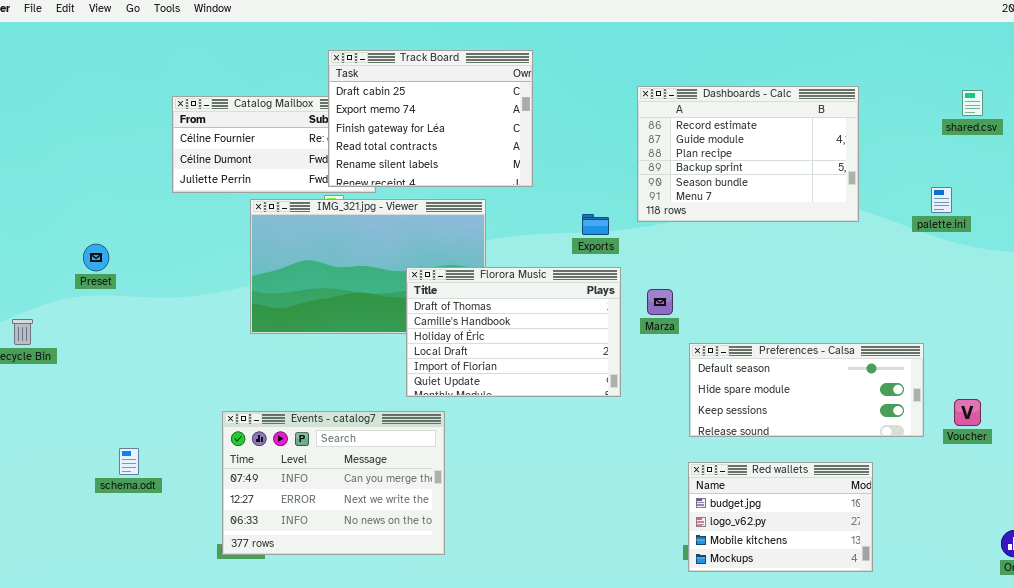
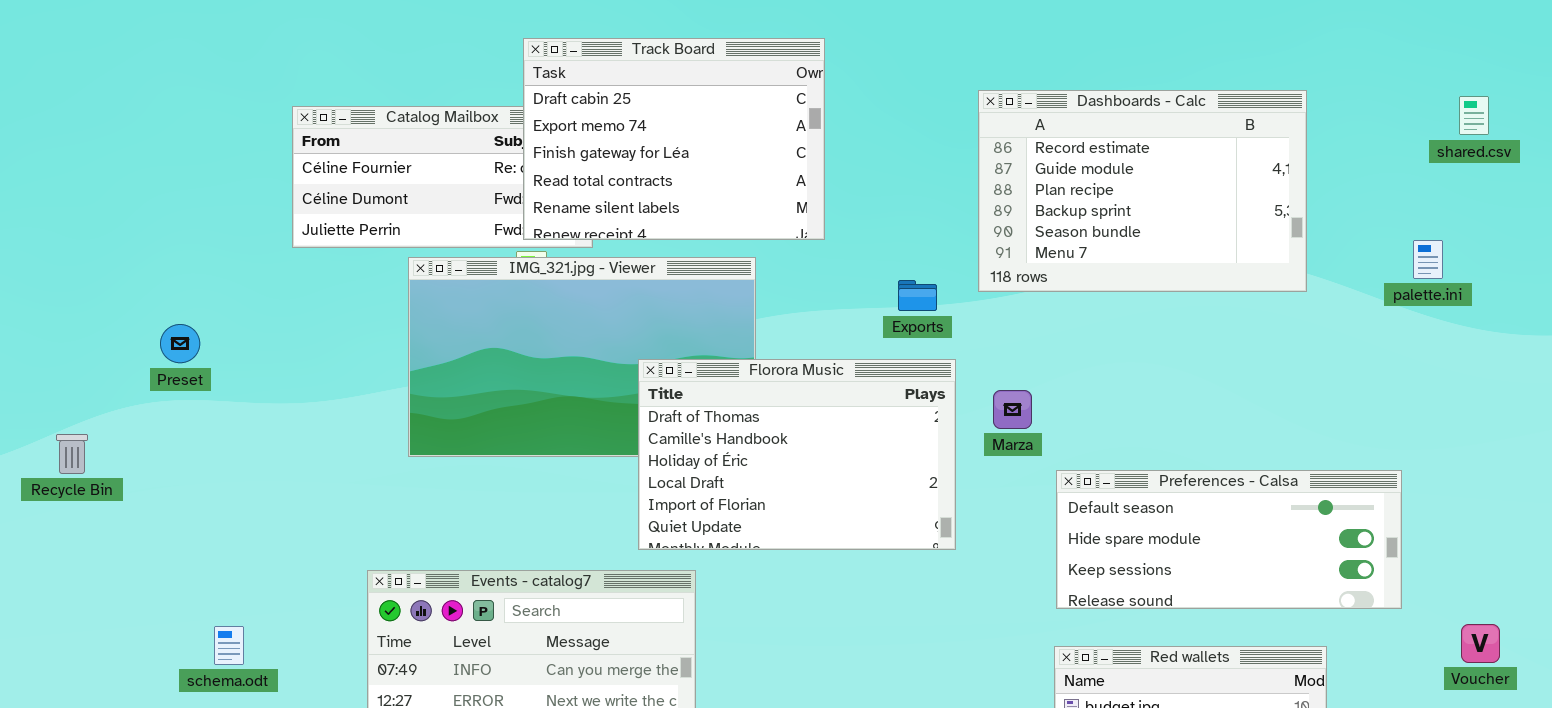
Voucher: [954,399,981,426] -> [1461,624,1500,663], moved

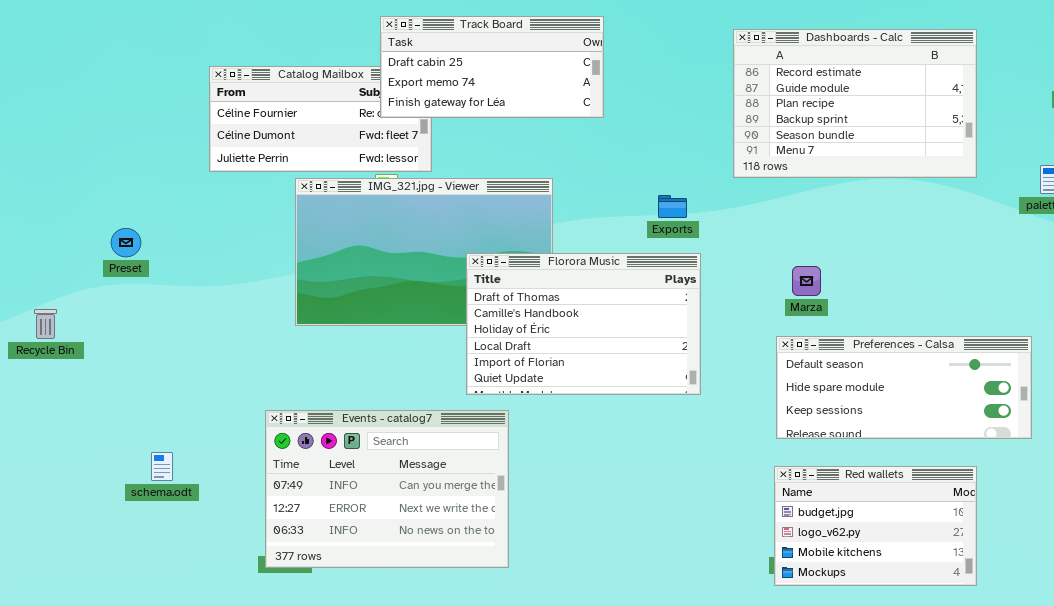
Track Board: [523,38,825,240] -> [380,16,604,118], resized
Dashboards - Calc: [978,90,1307,292] -> [733,29,977,178], moved
Marza: [993,390,1032,429] -> [792,266,821,296], moved

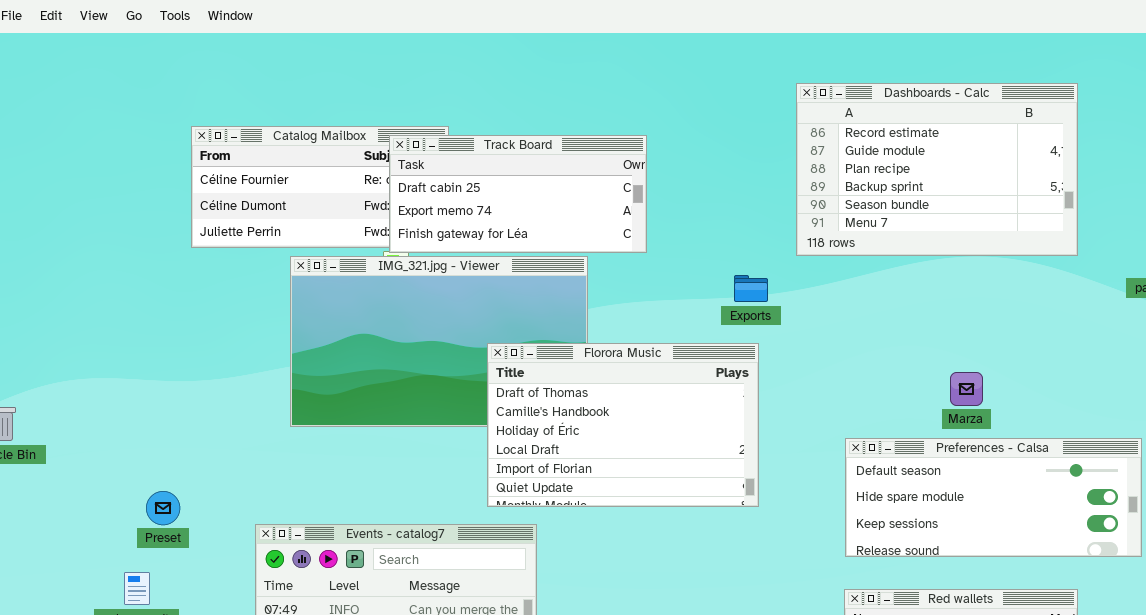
Track Board: [380,16,604,118] -> [389,135,647,253], moved
Exports: [658,195,687,218] -> [734,275,768,302], moved
Preset: [111,228,141,257] -> [146,491,180,525], moved
Marza: [792,266,821,296] -> [950,372,983,406], moved

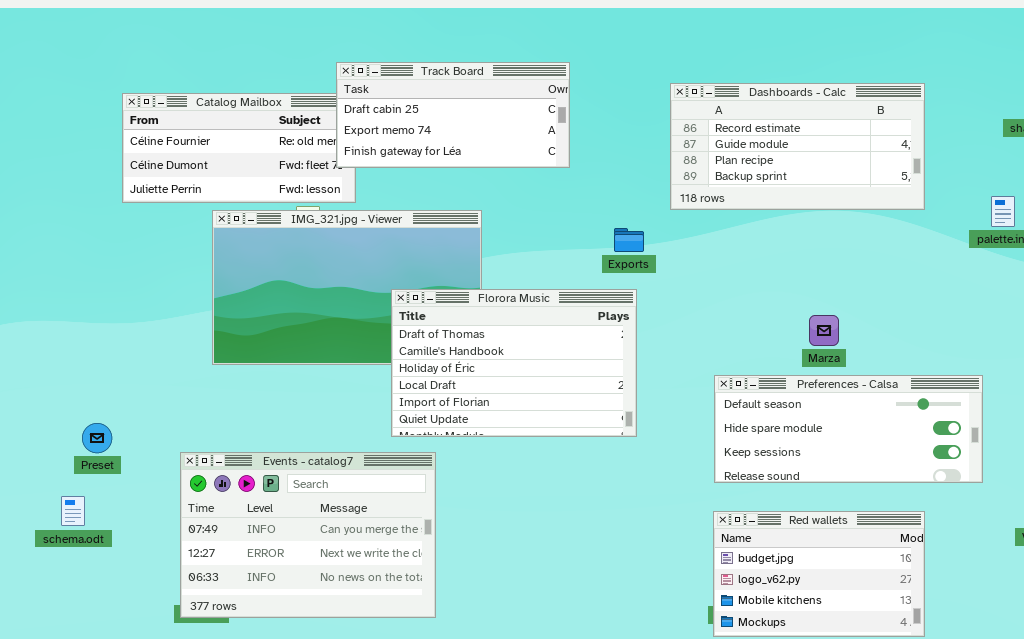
Dashboards - Calc: [796,83,1078,256] -> [670,83,925,210], resized
Track Board: [389,135,647,253] -> [336,62,570,168], moved

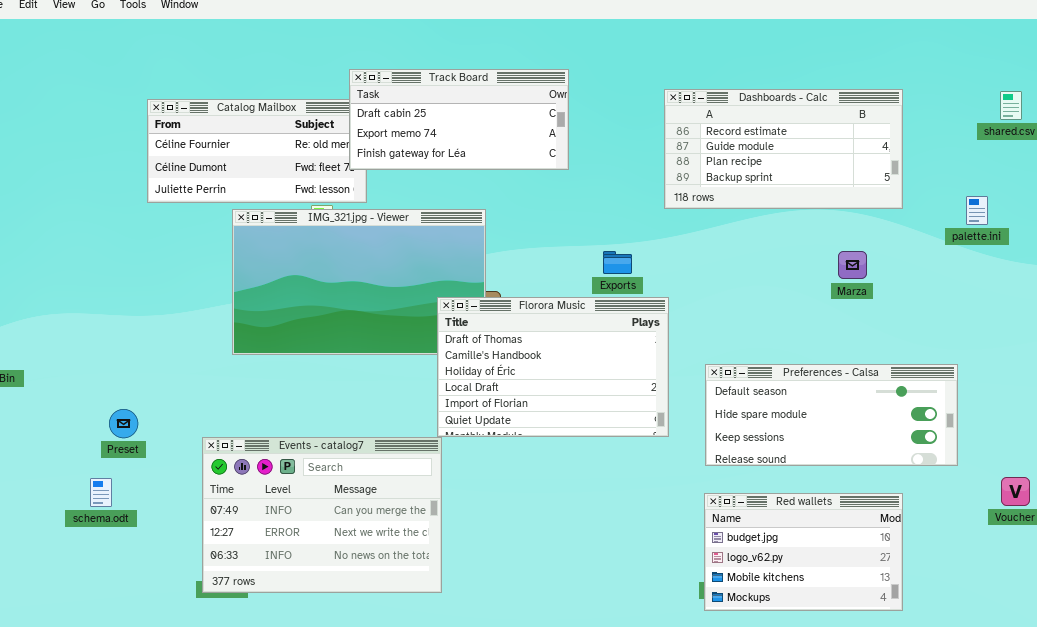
Exports: [614,228,644,252] -> [603,251,632,274], moved
Florora Music: [391,289,637,437] -> [437,297,669,437], moved
Marza: [809,315,839,346] -> [838,251,867,279], moved

